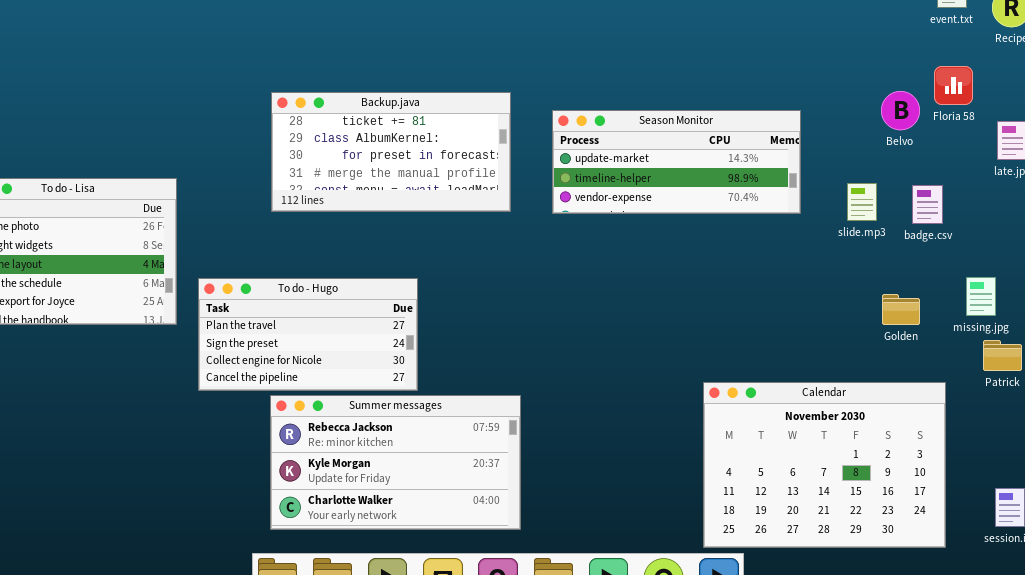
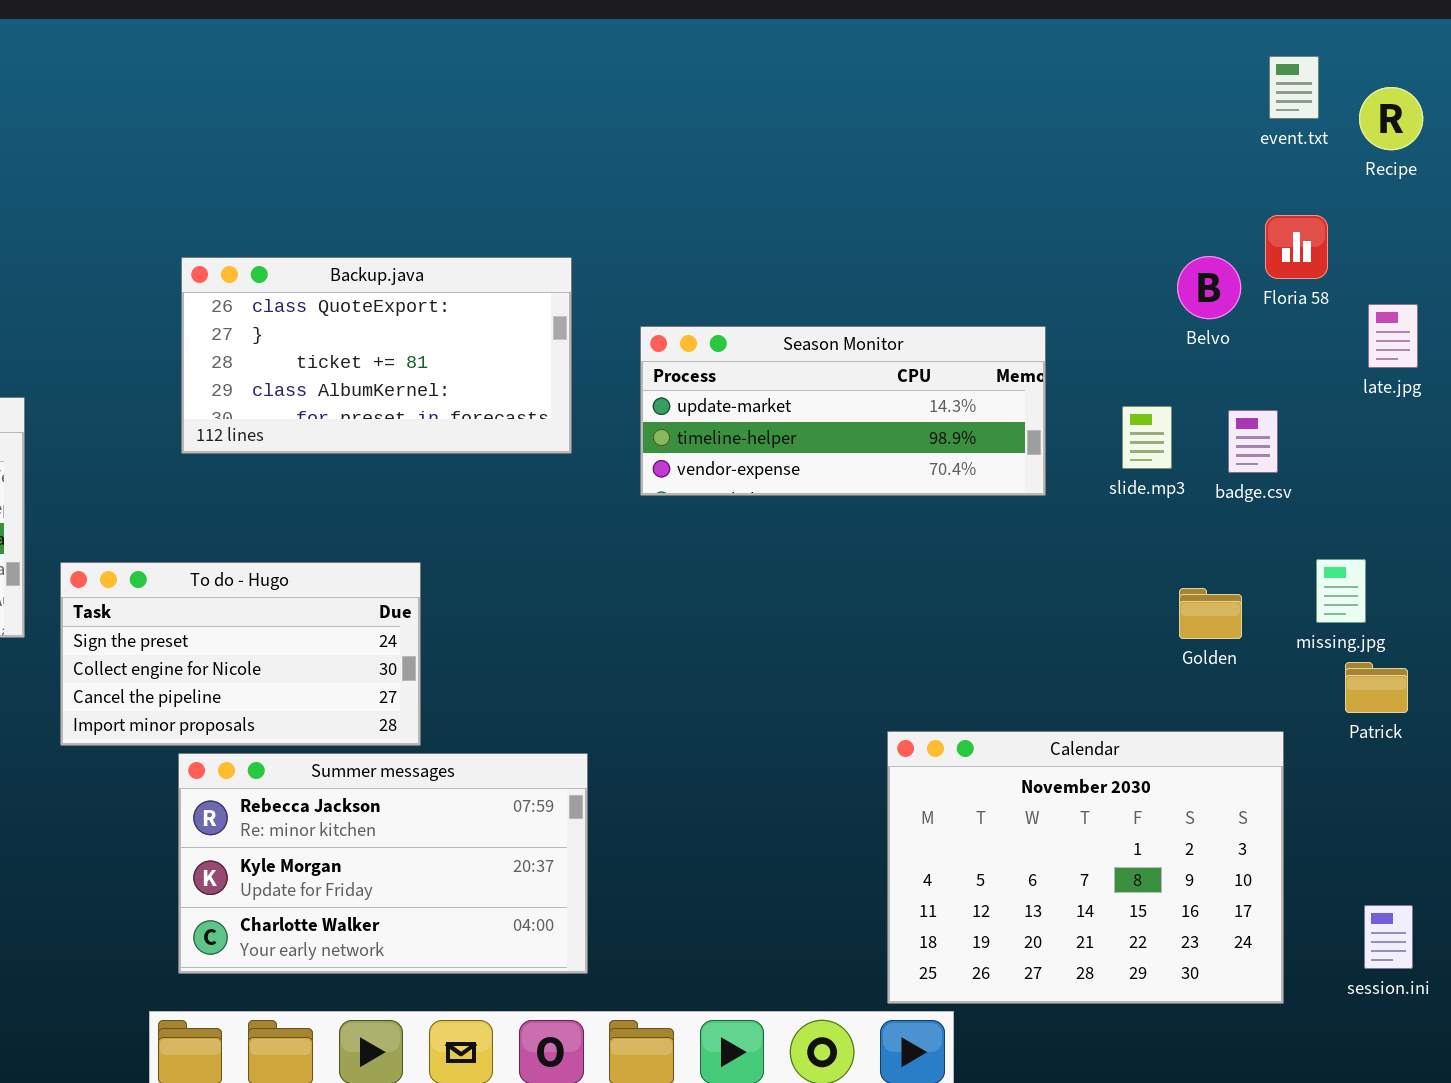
Backup.java: [271,92,511,212] -> [181,257,572,454], scrolled up 2 rows
Season Monitor: [552,110,801,214] -> [640,326,1046,496], moved
To do - Hugo: [198,278,418,391] -> [60,562,421,746], scrolled down 1 row

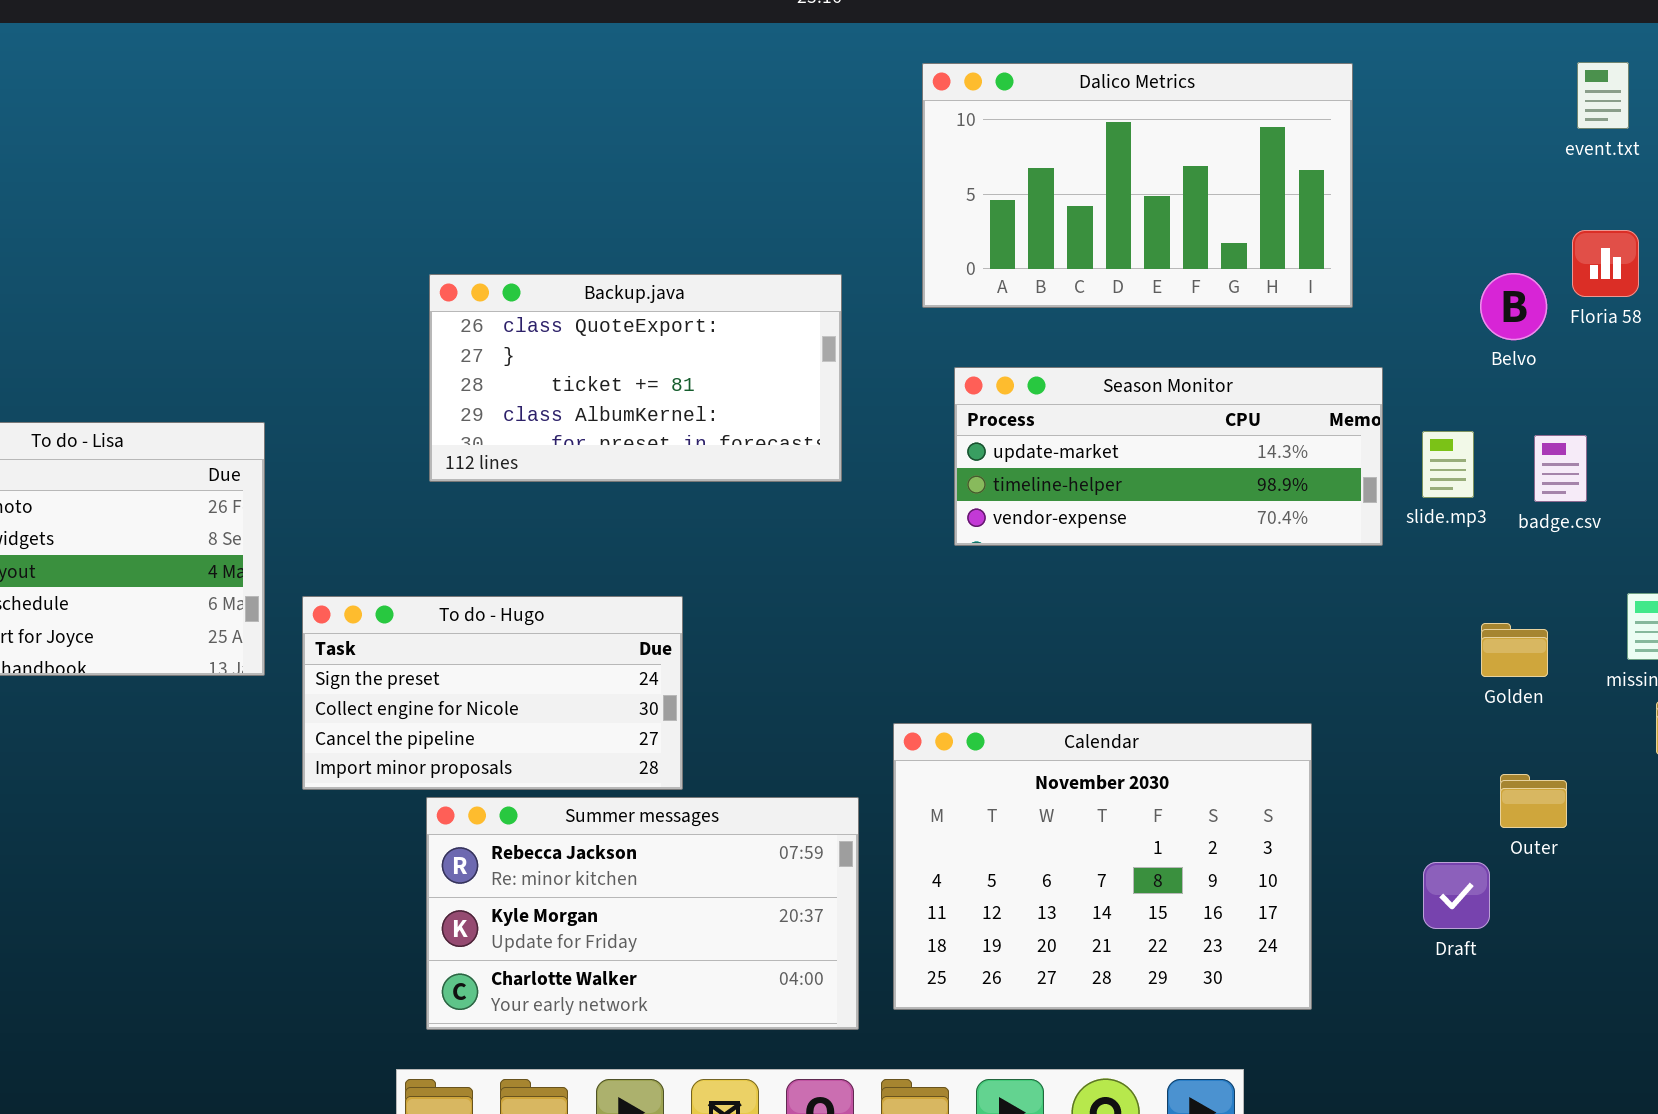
Dalico Metrics: none -> [922,63,1353,308], opened
Season Monitor: [640,326,1046,496] -> [954,367,1383,546], moved
Calendar: [887,731,1284,1004] -> [893,723,1312,1010], moved

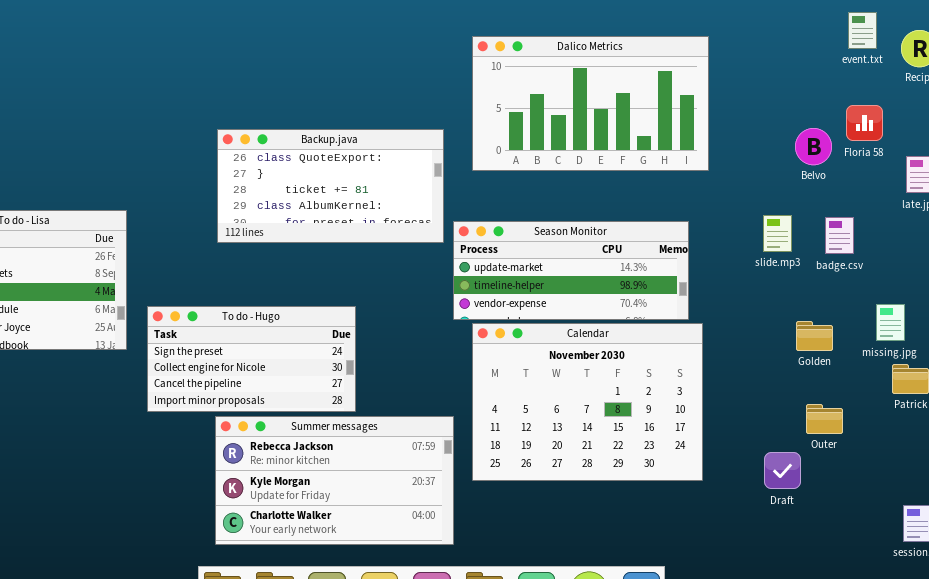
Dalico Metrics: [922,63,1353,308] -> [472,36,709,171], moved
Season Monitor: [954,367,1383,546] -> [453,221,689,320], moved
Calendar: [893,723,1312,1010] -> [472,323,703,481], moved

